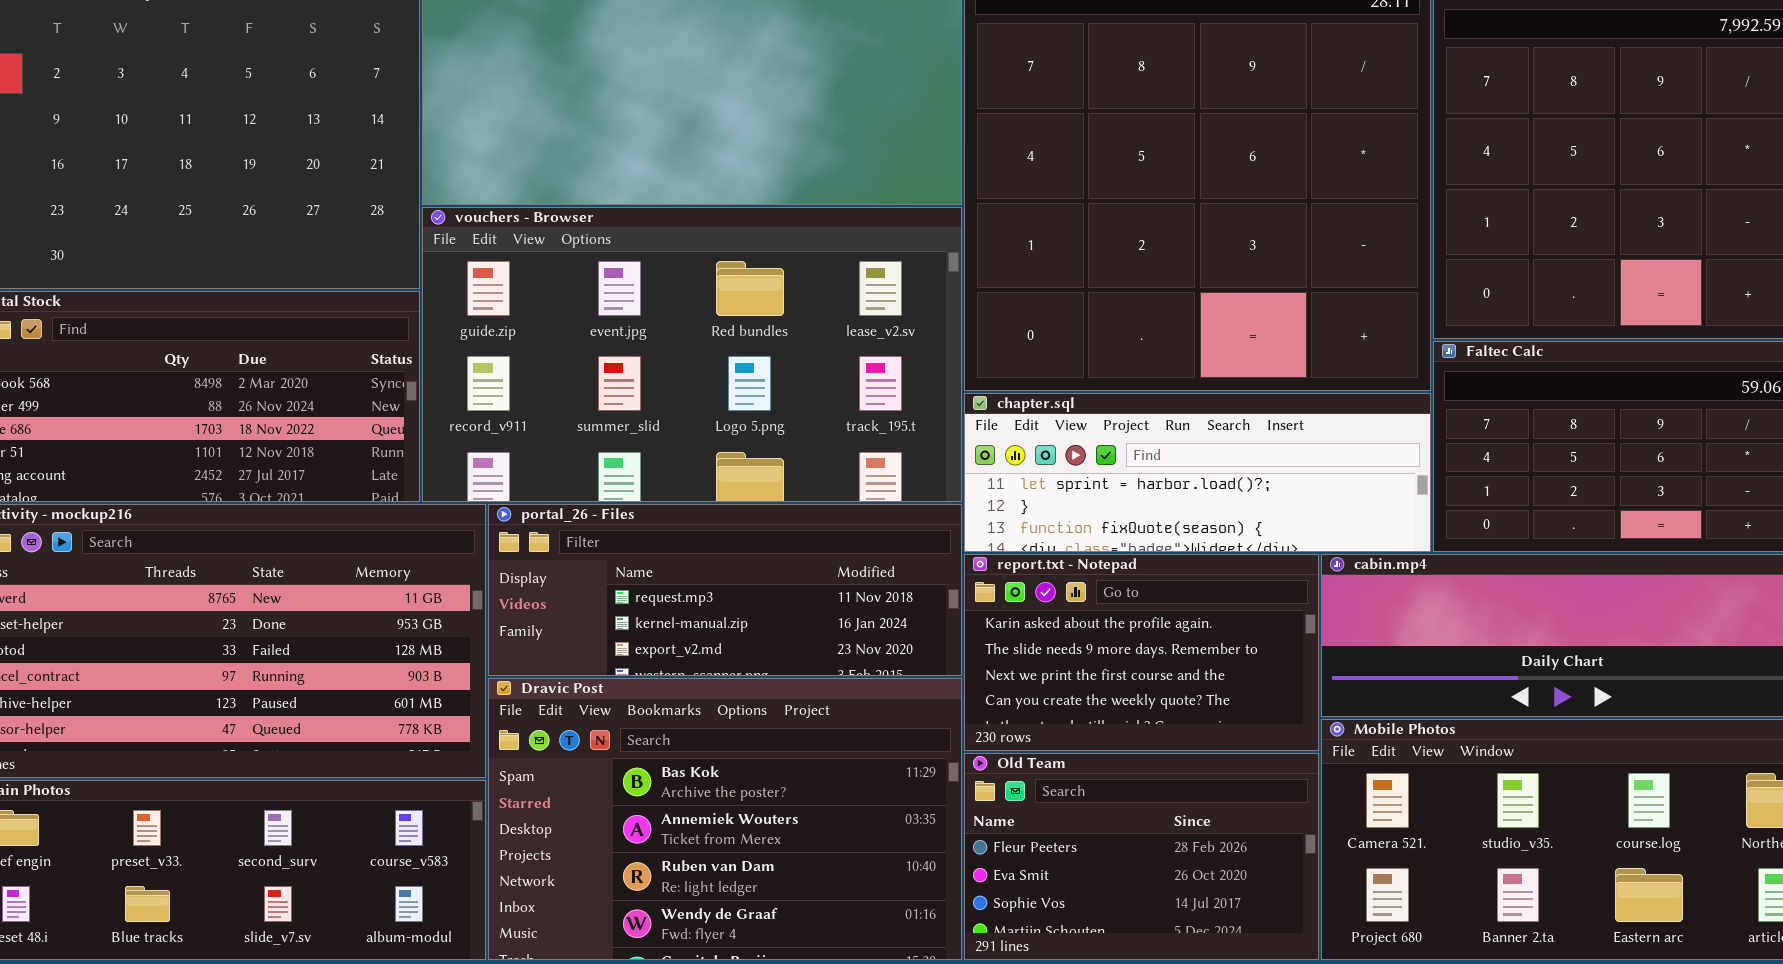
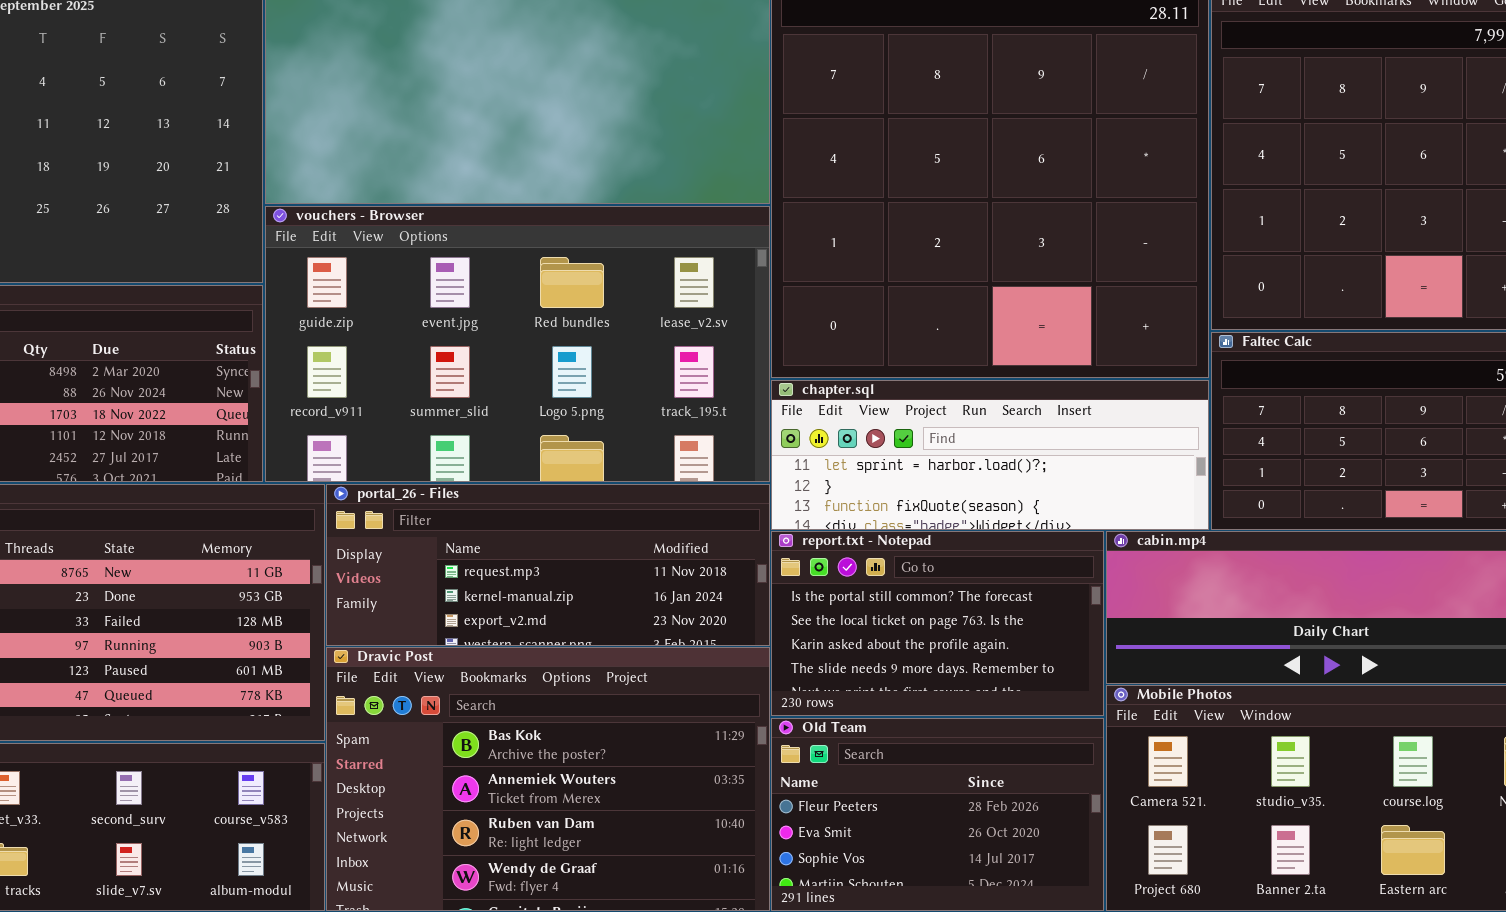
report.txt - Notepad: [964,554,1319,751] -> [771,531,1104,716], scrolled up 2 rows

